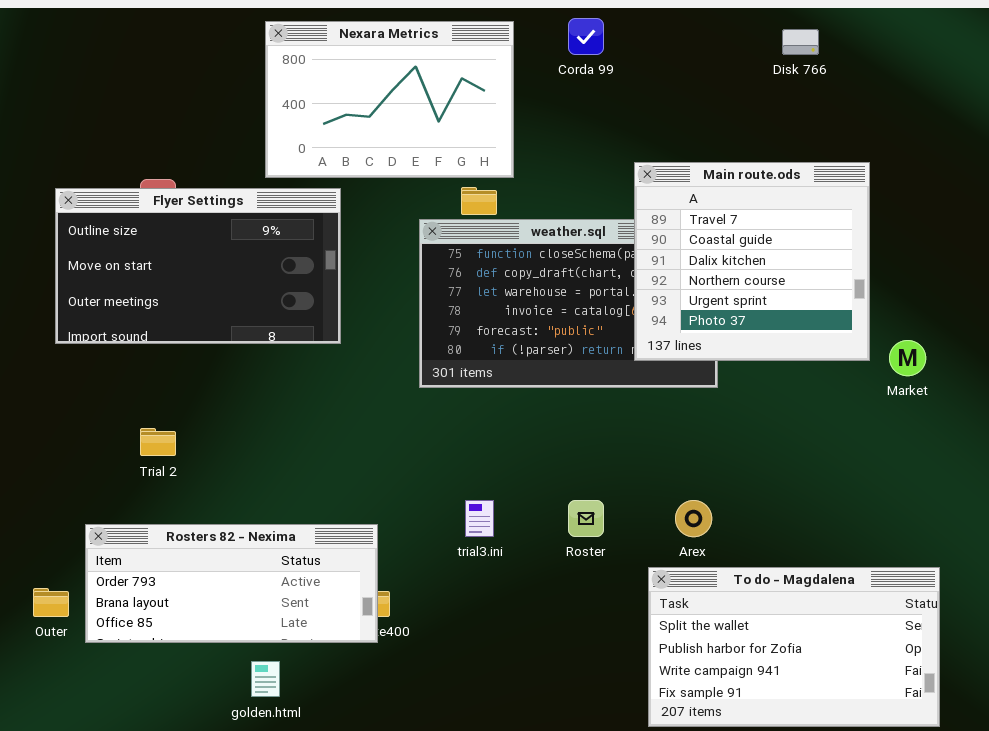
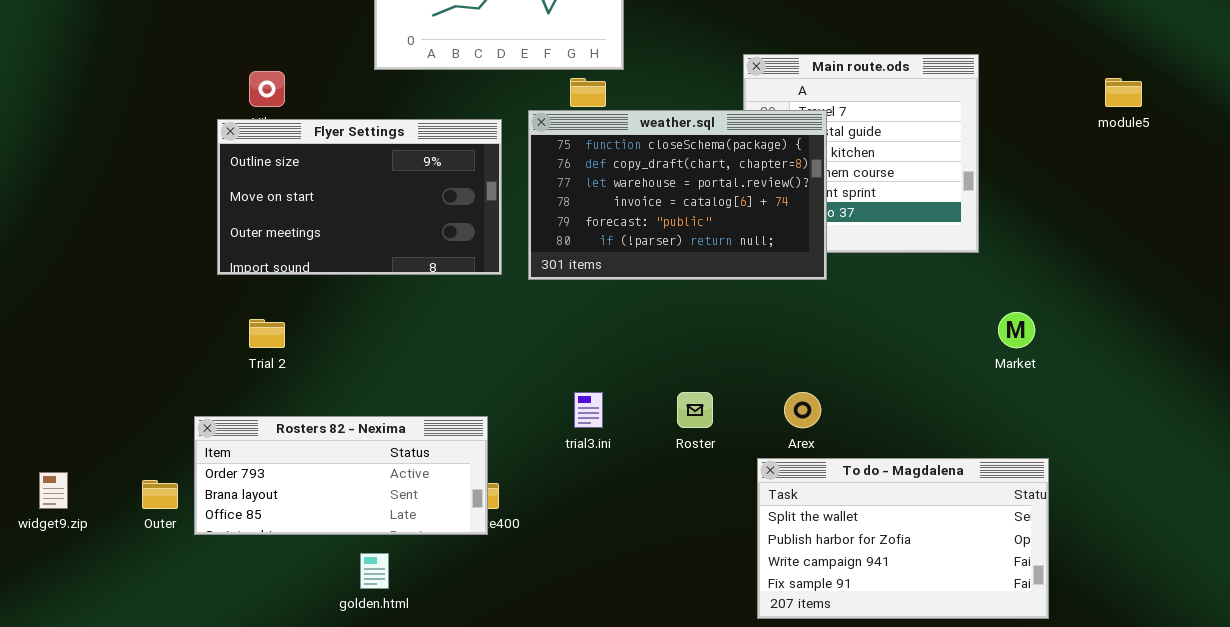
Flyer Settings: [55,188,341,344] -> [217,119,502,275], moved
weather.sql: [419,219,718,388] -> [528,110,827,280], raised
Market: [889,340,926,376] -> [998,312,1035,348], moved

